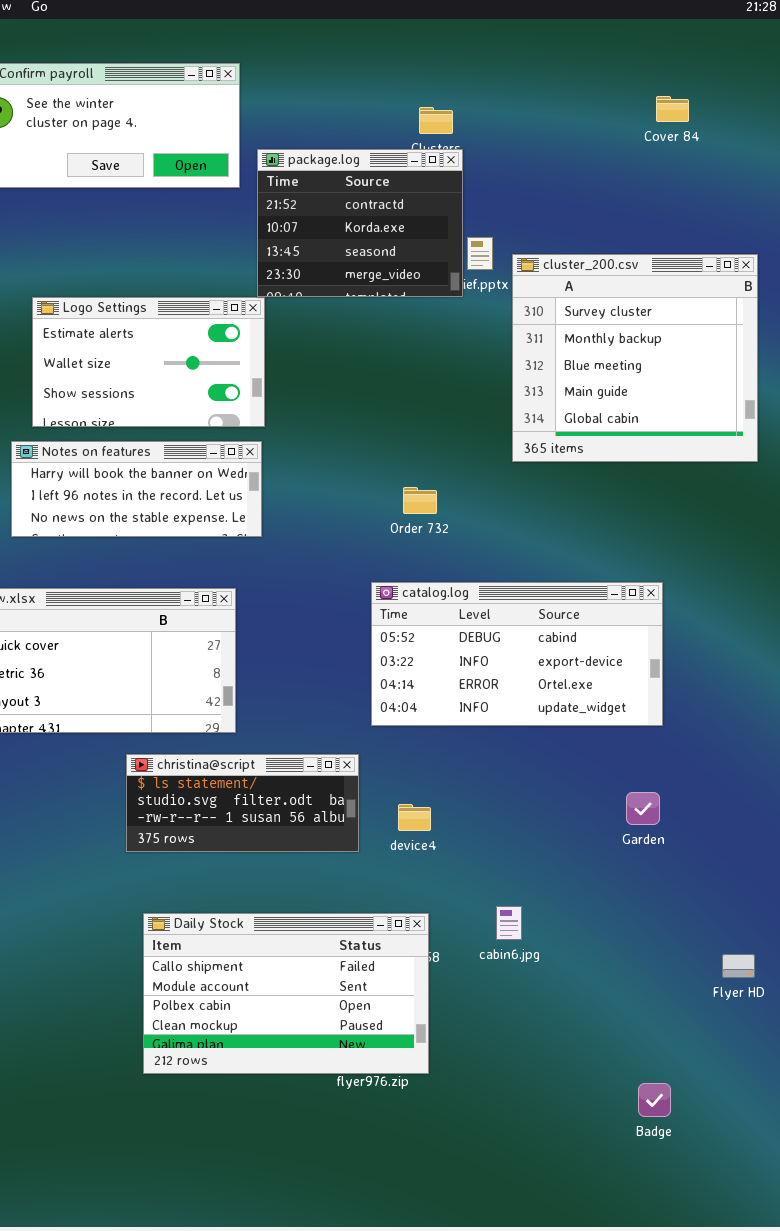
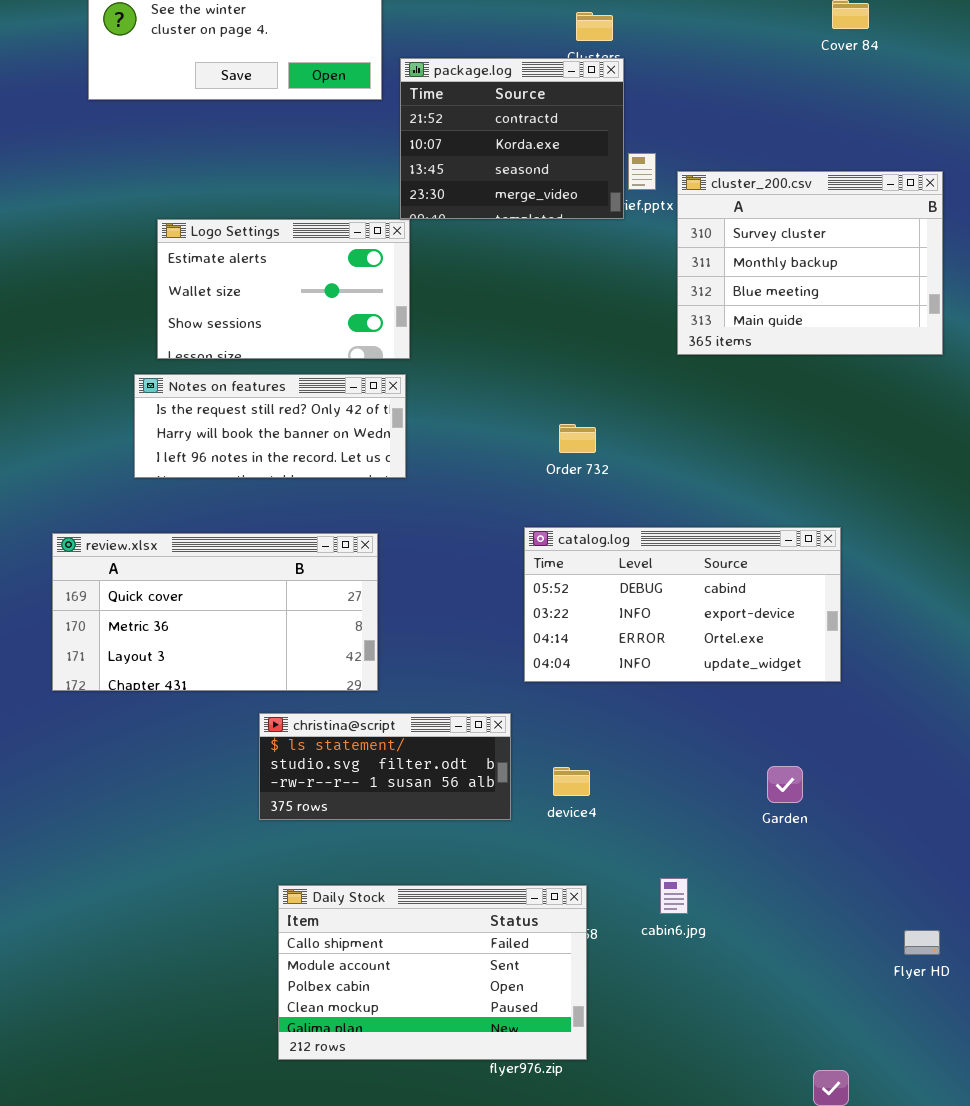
cluster_200.csv: [512,254,758,462] -> [677,171,943,355], resized
Notes on features: [11,441,262,537] -> [134,374,406,478], scrolled up 1 row
Garden: [626,792,660,825] -> [767,766,803,803], moved

